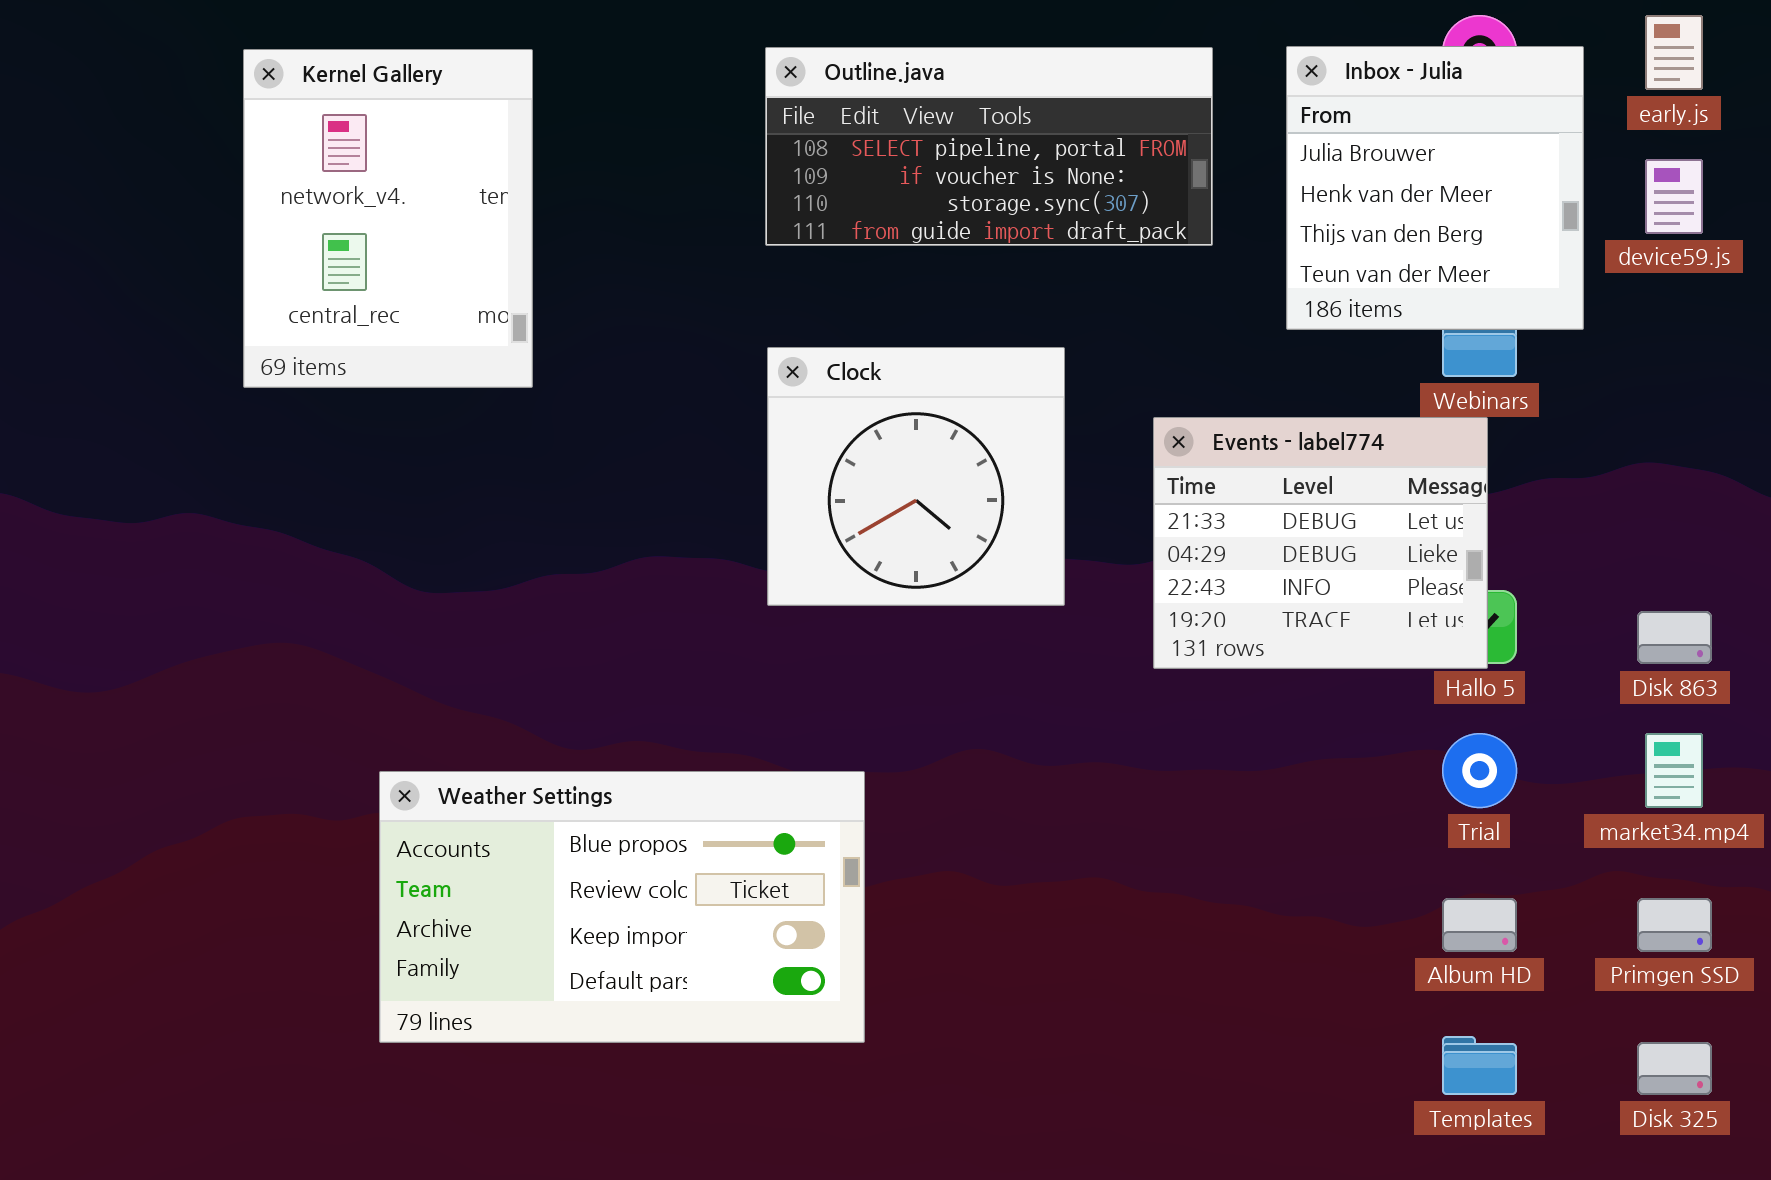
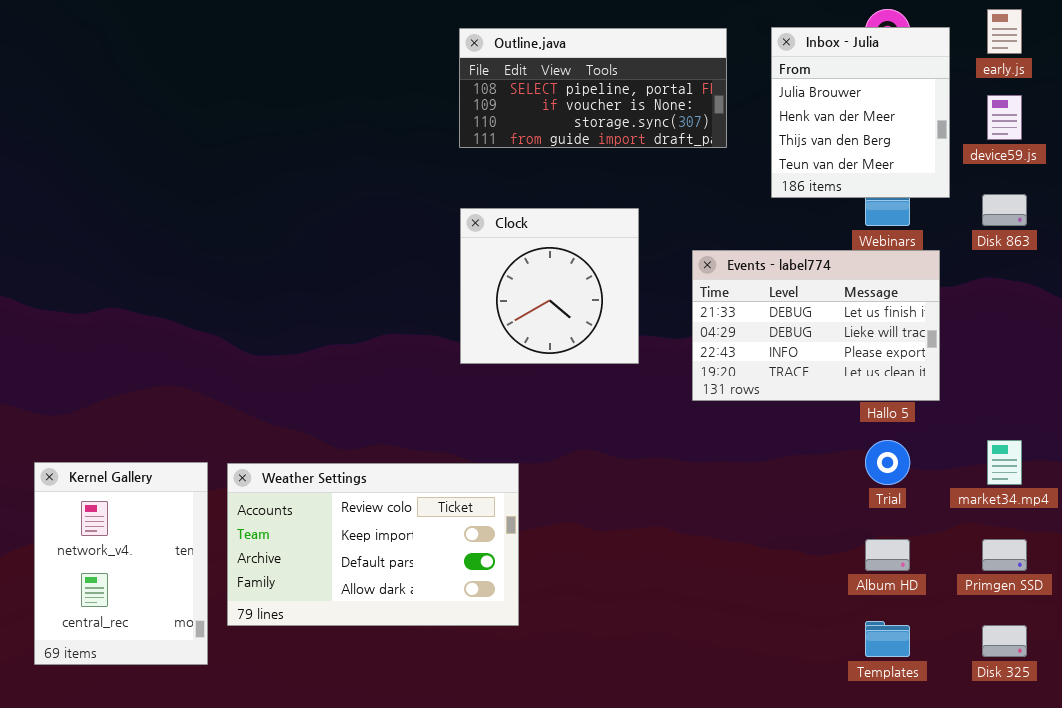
Kernel Gallery: [243,49,533,388] -> [34,462,208,665], moved
Events - label774: [1153,417,1488,669] -> [692,250,940,401], resized
Disk 863: [1637,611,1712,664] -> [982,194,1027,226], moved
Weather Settings: [379,771,865,1043] -> [227,463,519,626], scrolled down 1 row

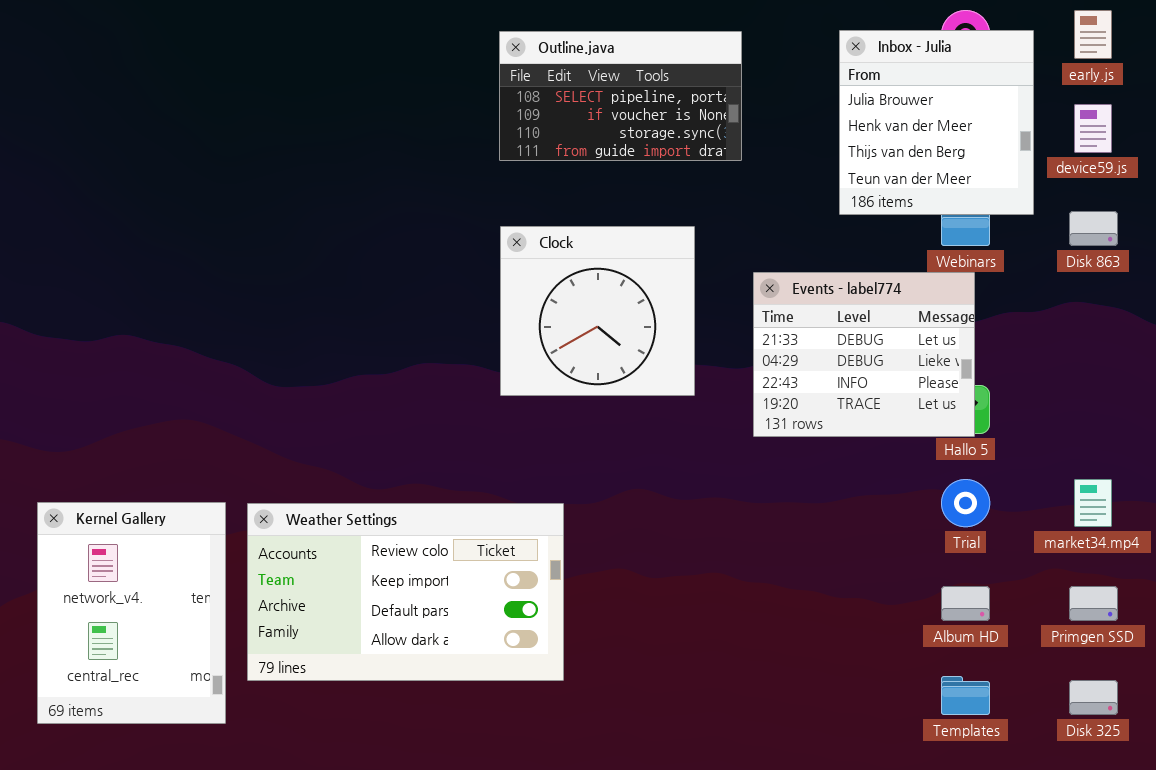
Outline.java: [459,28,727,148] -> [499,31,742,161], resized
Events - label774: [692,250,940,401] -> [753,272,975,437], resized

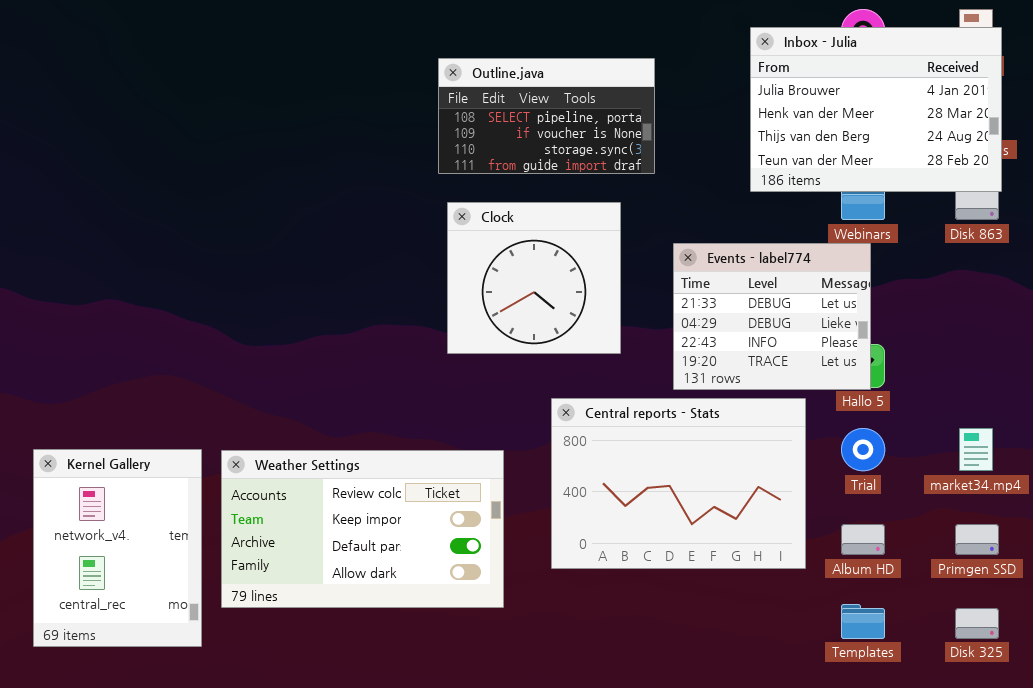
Inbox - Julia: [839,30,1034,215] -> [750,27,1002,192], resized
Outline.java: [499,31,742,161] -> [438,58,655,174], moved
Central reports - Stats: none -> [551,398,806,569], opened

